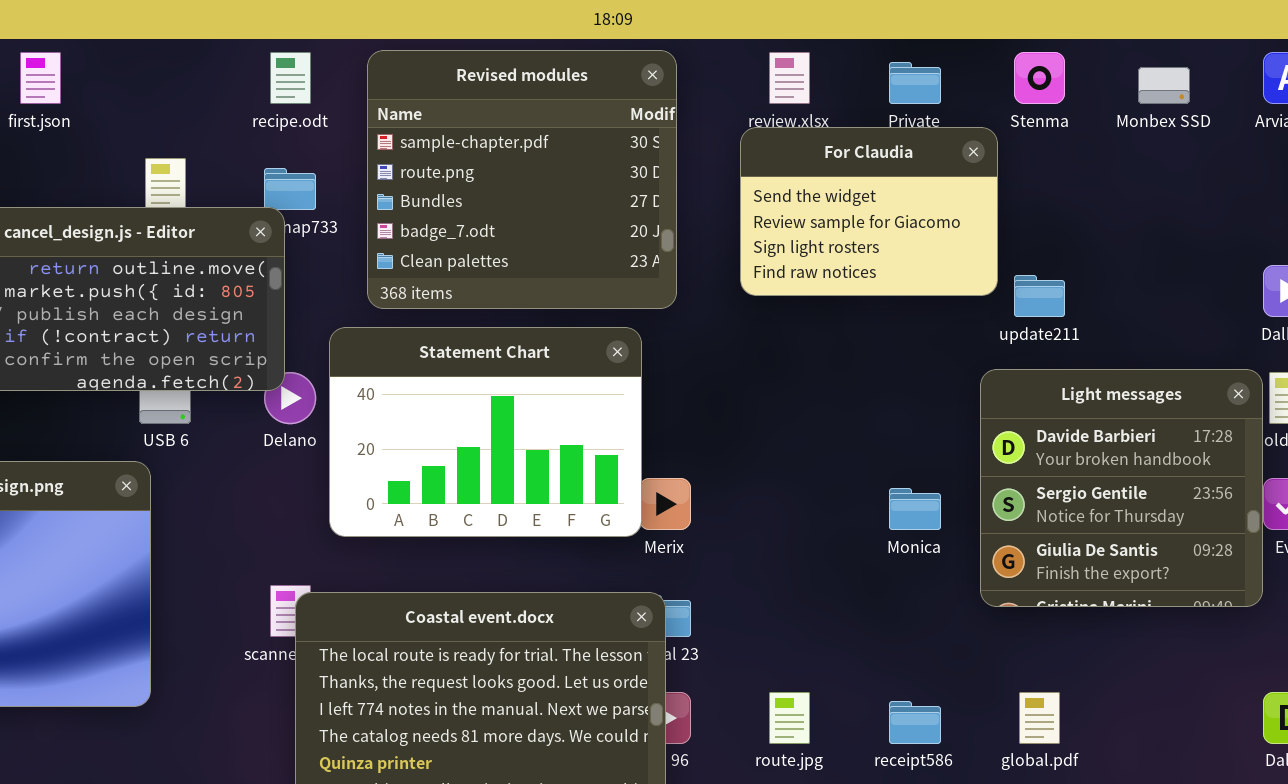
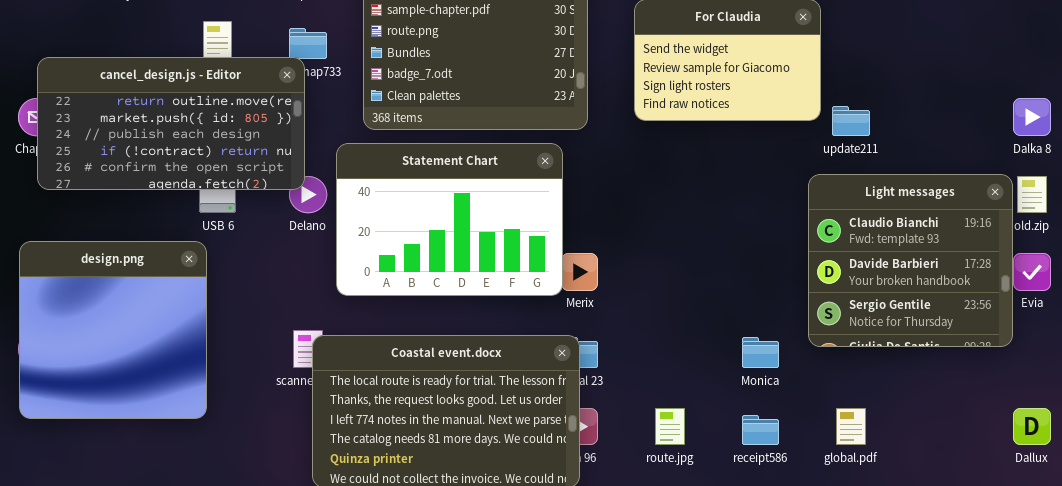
Light messages: [980,369,1263,607] -> [808,174,1013,347], scrolled up 1 row
Monica: [889,488,941,530] -> [742,337,779,368], moved

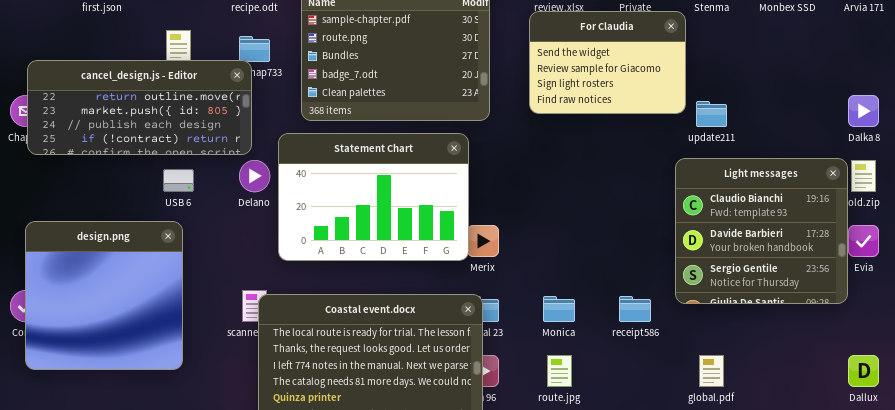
cancel_design.js - Editor: [37,57,305,190] -> [27,60,252,155], resized
design.png: [19,241,207,419] -> [25,221,183,370], moved
Monica: [742,337,779,368] -> [543,296,575,322], moved
receipt586: [742,415,779,445] -> [619,296,651,322], moved

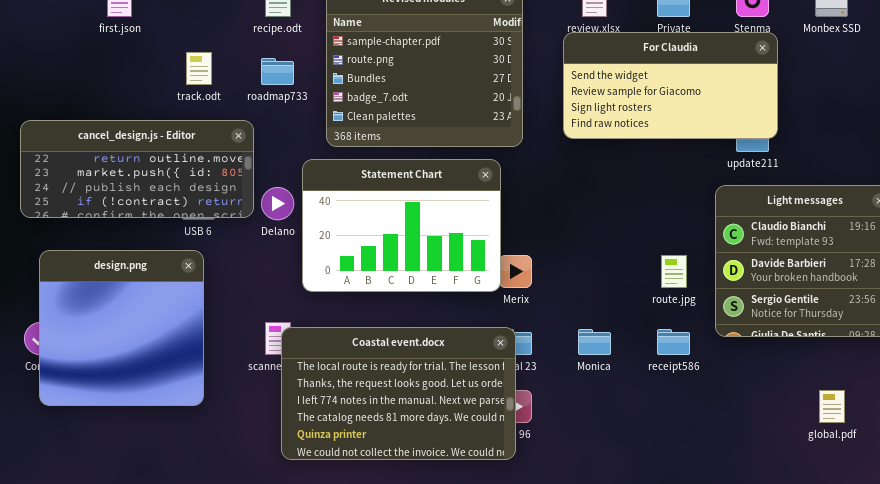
For Claudia: [529,11,686,114] -> [563,32,778,139], resized
cancel_design.js - Editor: [27,60,252,155] -> [20,120,254,218], moved
route.jpg: [547,355,572,387] -> [661,255,687,288], moved
global.pdf: [699,355,724,387] -> [819,390,845,423], moved

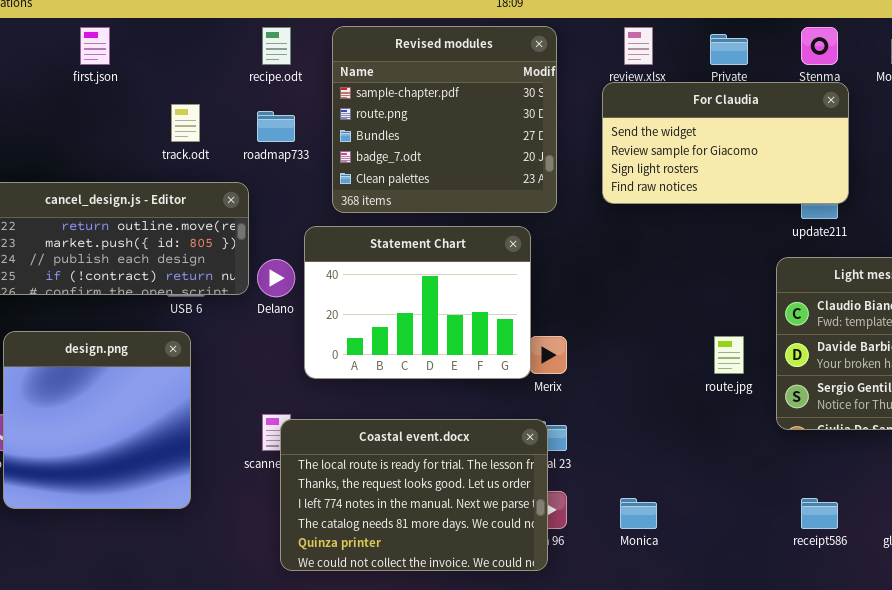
Monica: [578,329,611,355] -> [620,498,657,529], moved
receipt586: [657,329,690,355] -> [801,498,838,529], moved

